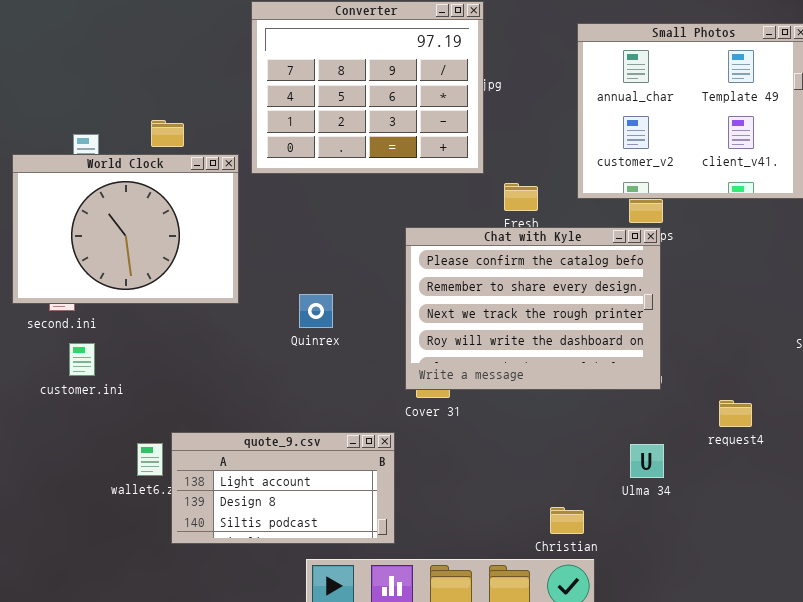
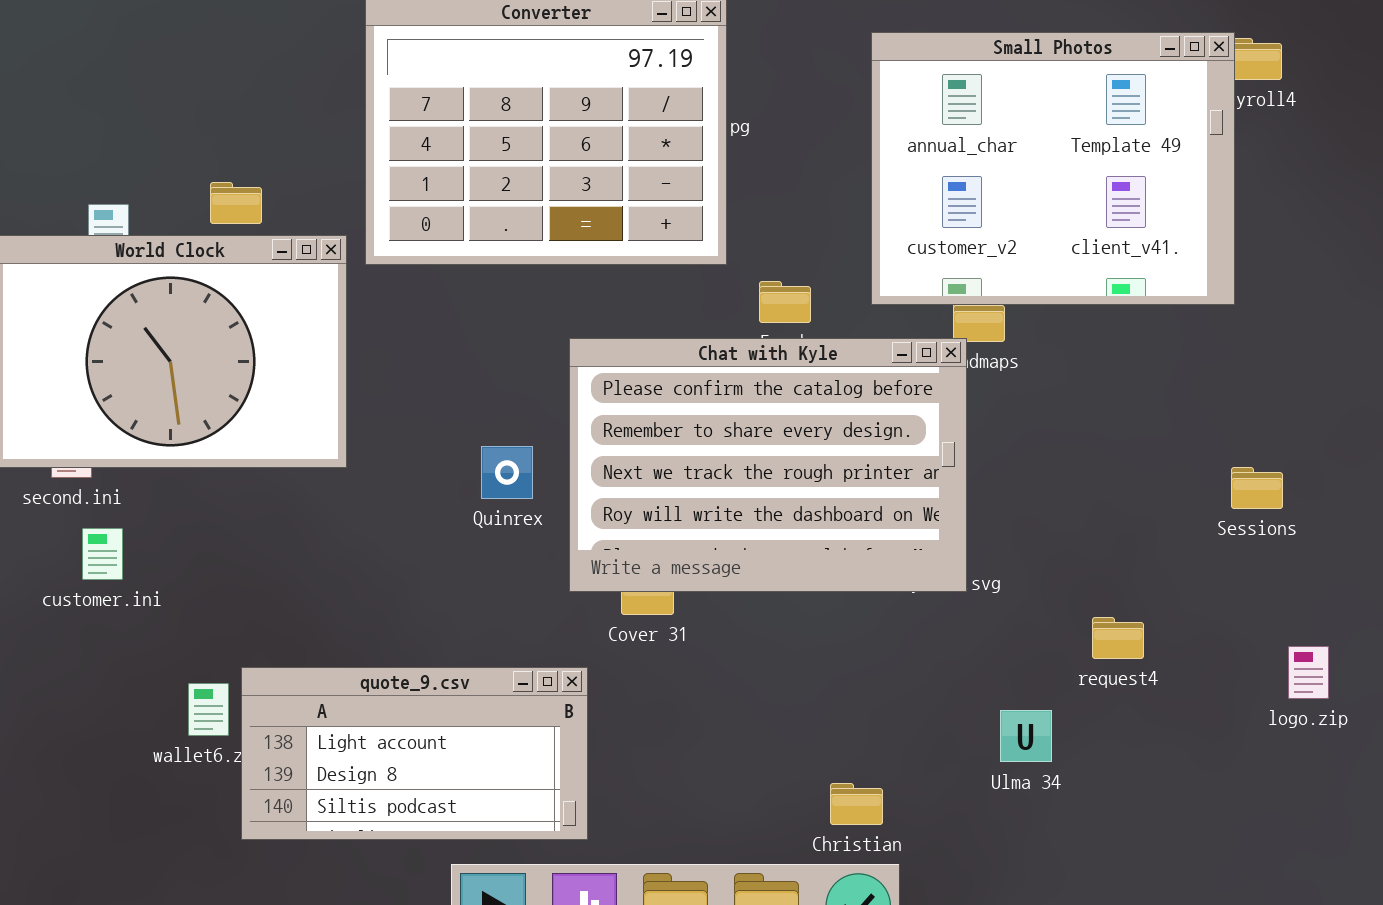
Chat with Kyle: [405,227,661,390] -> [569,338,967,592], moved
Quinrex: [299,294,333,328] -> [481,446,533,499], moved
Ulma 34: [630,444,664,478] -> [1000,710,1052,762], moved

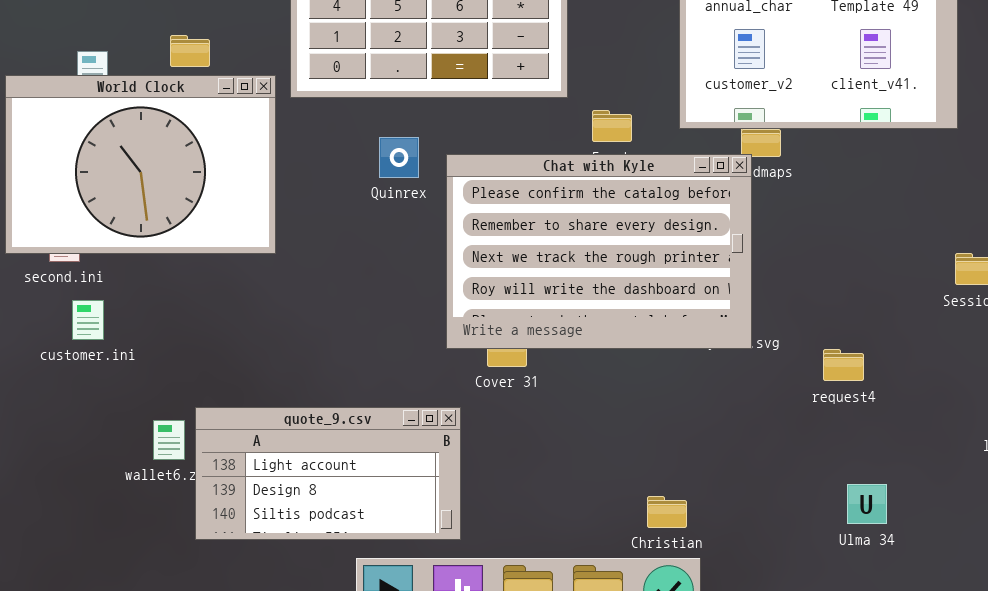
Quinrex: [481,446,533,499] -> [379,137,419,178], moved
request4: [1092,617,1144,659] -> [823,349,864,381], moved
Ulma 34: [1000,710,1052,762] -> [847,484,887,524], moved

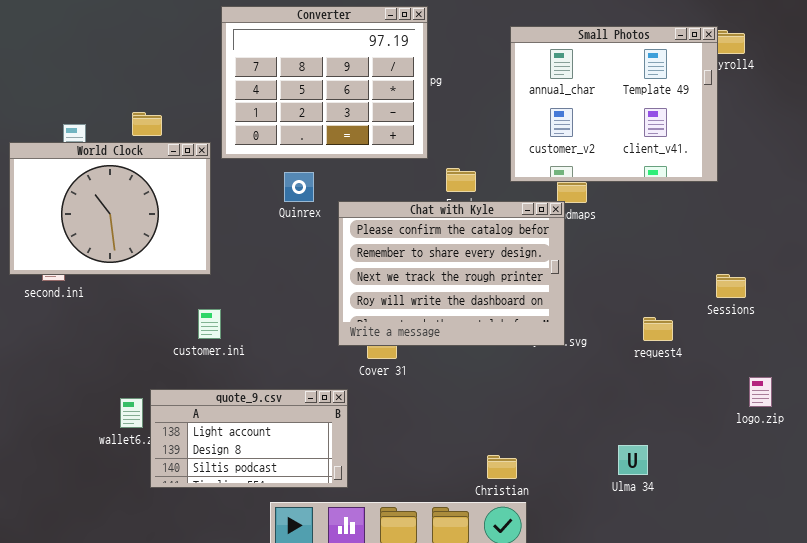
Quinrex: [379,137,419,178] -> [284,172,314,202], moved
customer.ini: [72,300,104,340] -> [198,309,221,339], moved
request4: [823,349,864,381] -> [643,317,673,341], moved
Ulma 34: [847,484,887,524] -> [618,445,648,475], moved

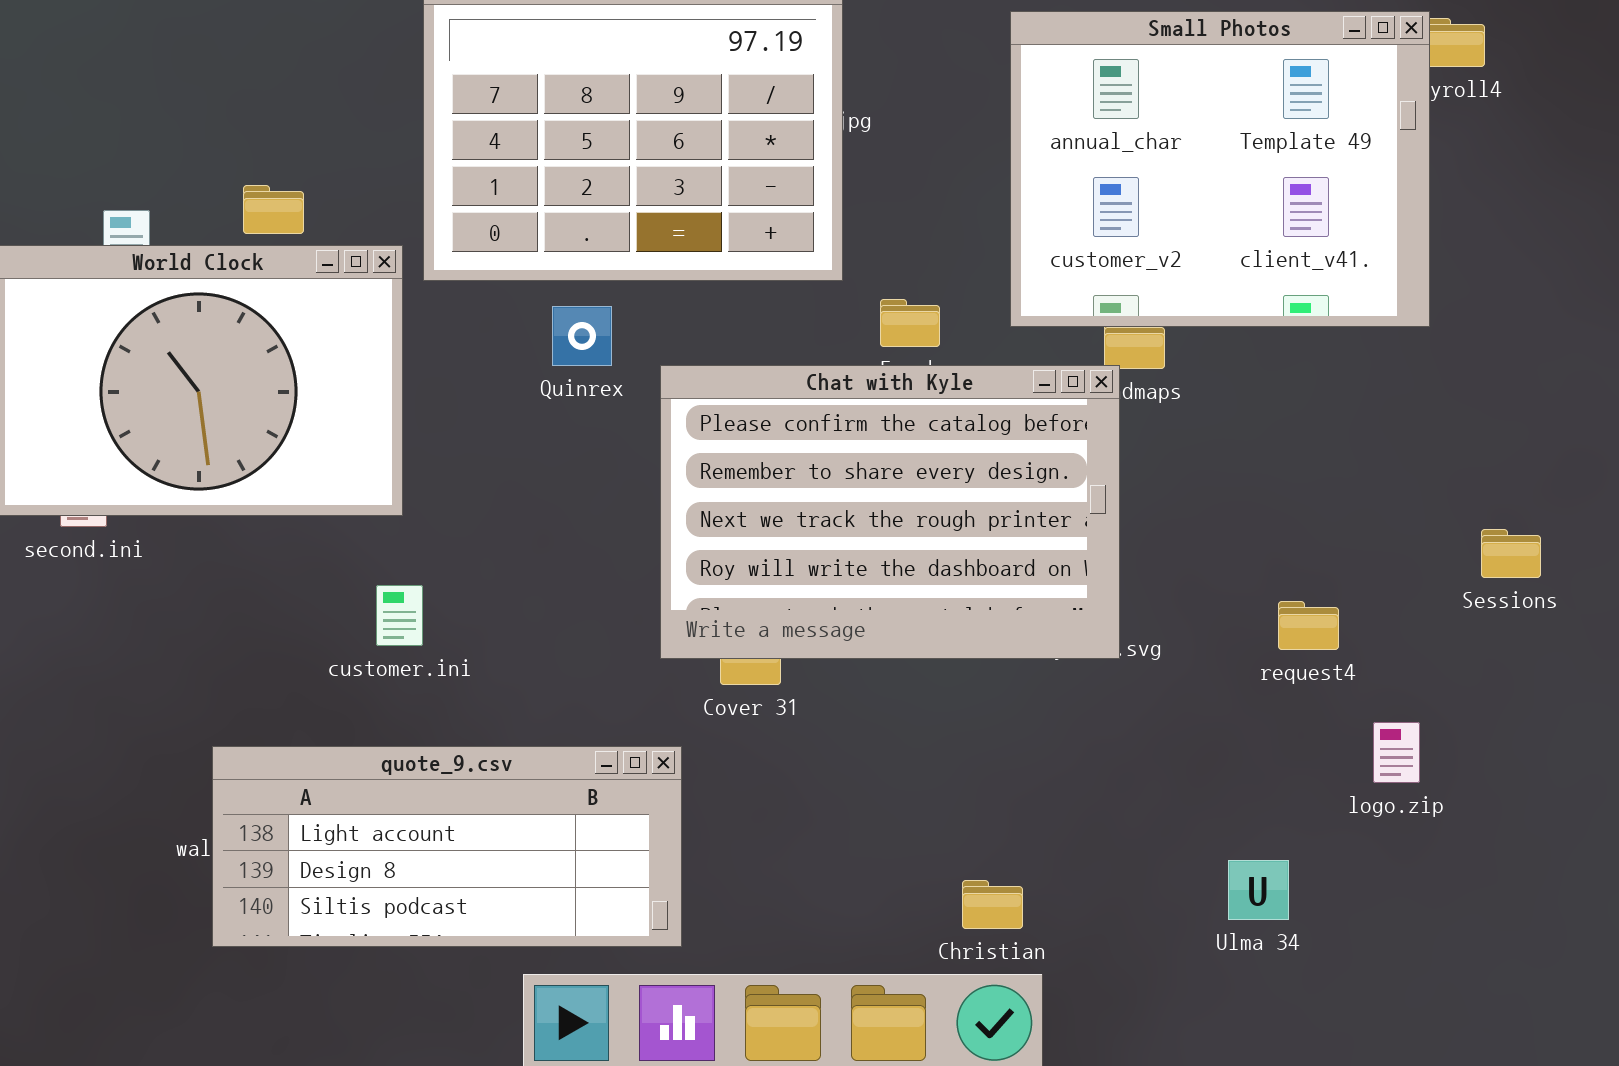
Sessions: [716,274,746,298] -> [1481,529,1541,578], moved
logo.zip: [749,377,772,407] -> [1373,722,1420,783], moved
quote_9.csv: [150,389,348,488] -> [212,746,682,947], resized

